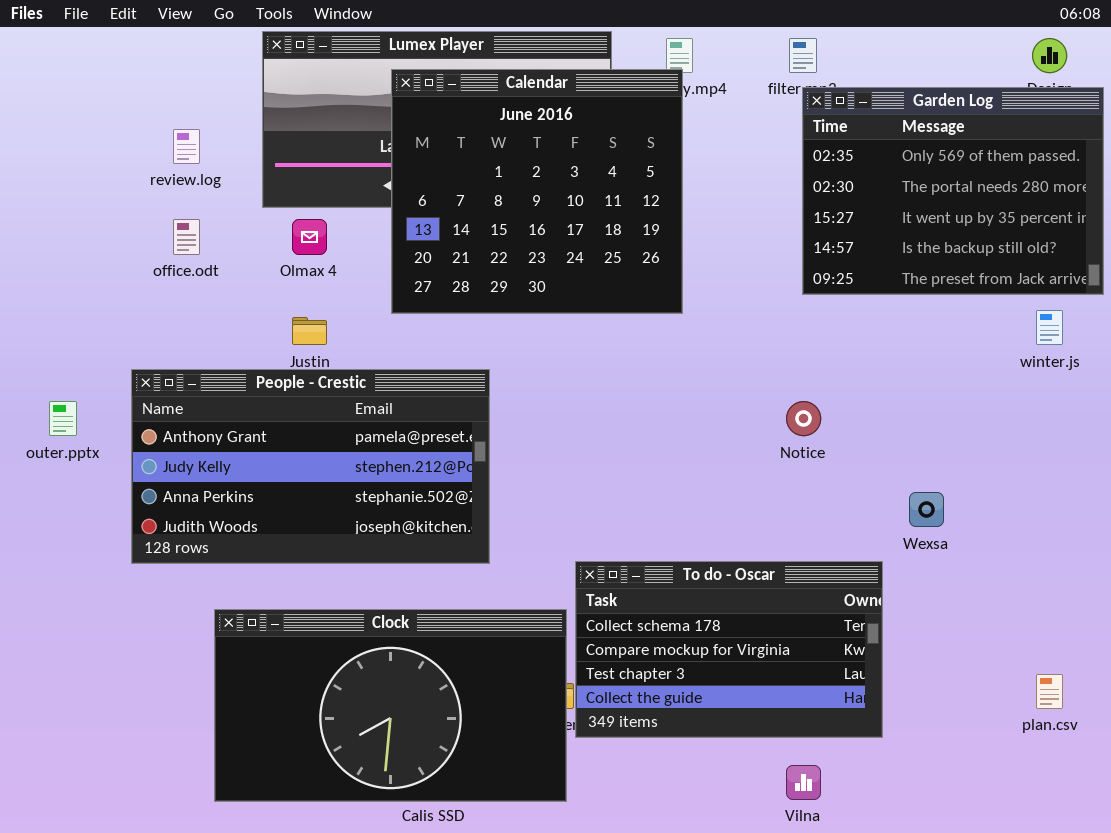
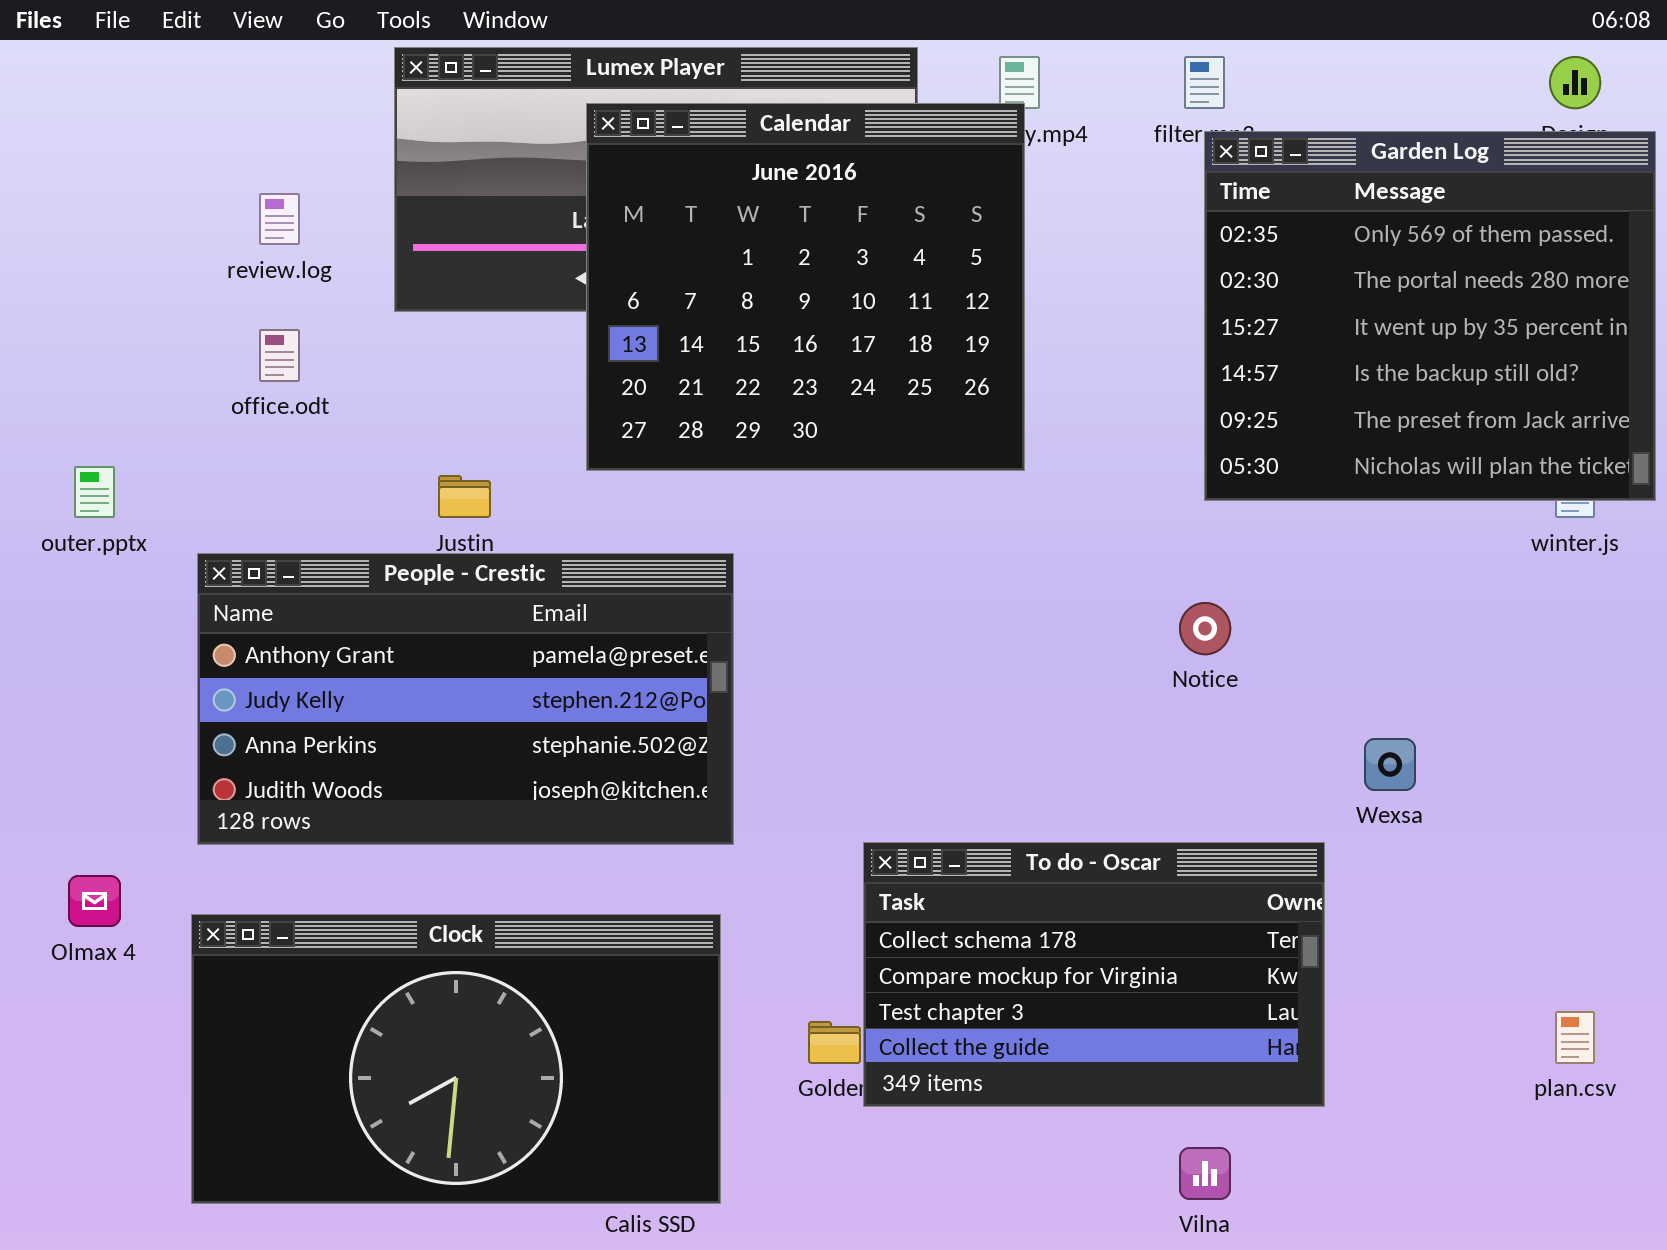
Garden Log: [802,87,1104,295] -> [1204,131,1656,501], resized
Olmax 4: [292,219,327,255] -> [68,875,121,927], moved
outer.pptx: [49,401,77,436] -> [74,466,115,518], moved
Clock: [214,609,567,802] -> [191,914,721,1204], moved

